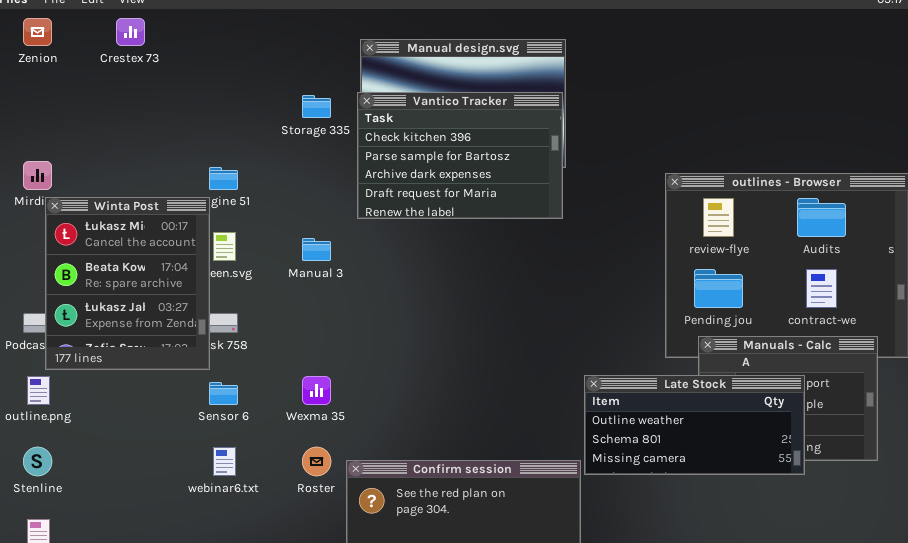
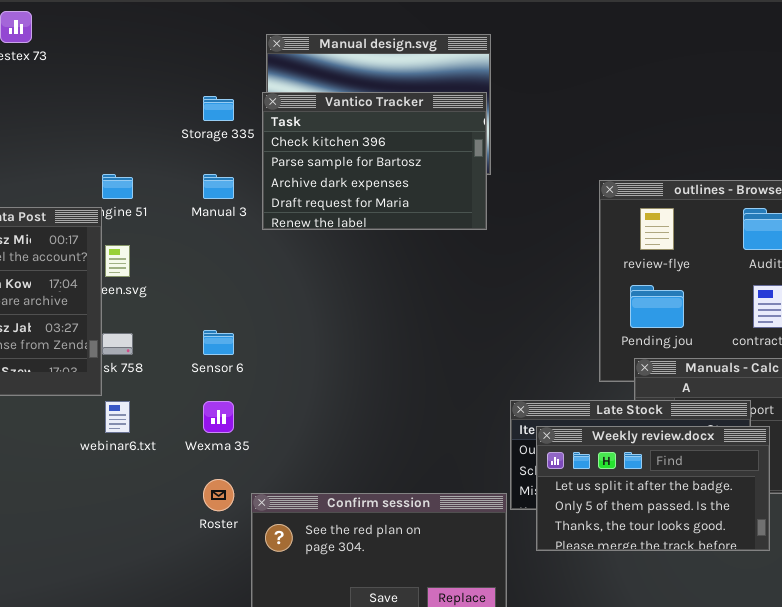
Manual 3: [302,238,331,261] -> [203,174,234,199], moved
Sensor 6: [209,382,238,405] -> [203,330,234,355], moved
Weekly review.docx: none -> [536,426,770,551], opened
webinar6.txt: [213,447,236,476] -> [105,401,130,433], moved

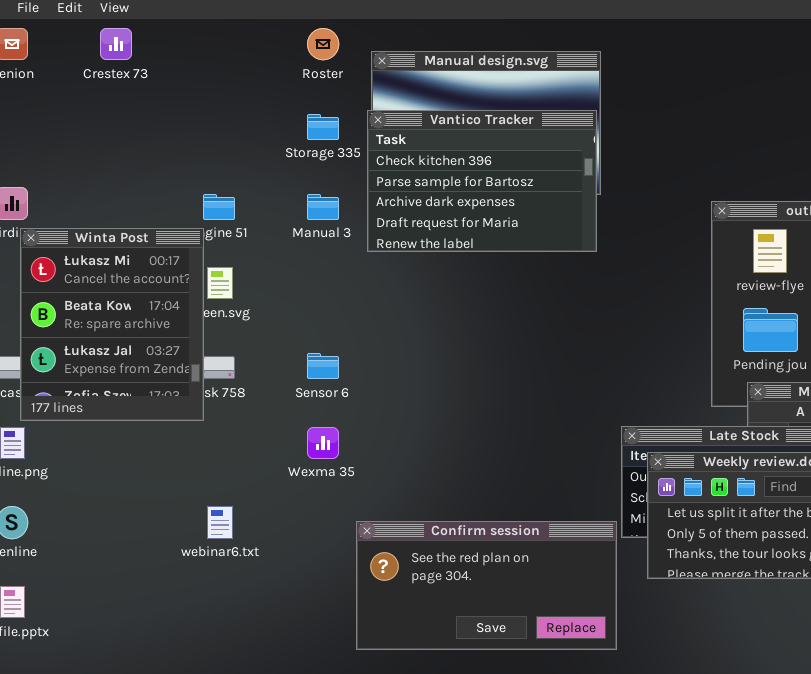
webinar6.txt: [105,401,130,433] -> [207,506,233,539], moved
Roster: [203,479,234,511] -> [307,28,339,60], moved

